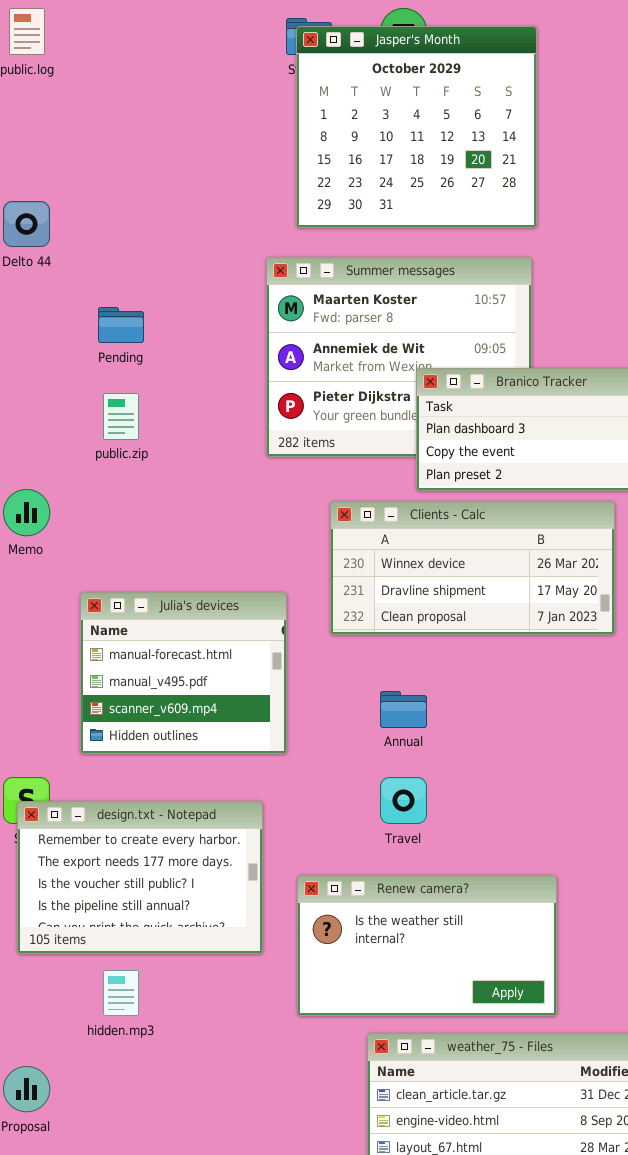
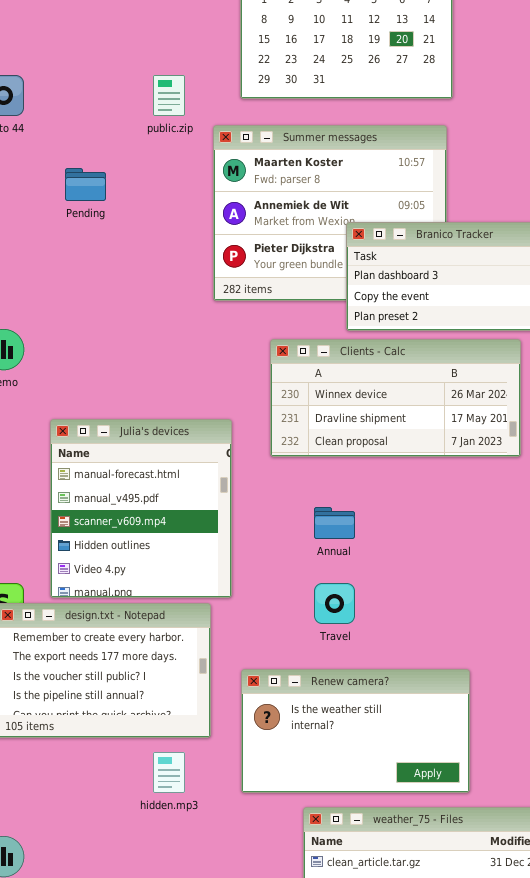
public.zip: [103,393,139,440] -> [153,75,185,116], moved
Julia's devices: [80,592,287,754] -> [50,419,232,598], resized
hidden.mp3: [103,970,139,1016] -> [153,752,185,793], moved

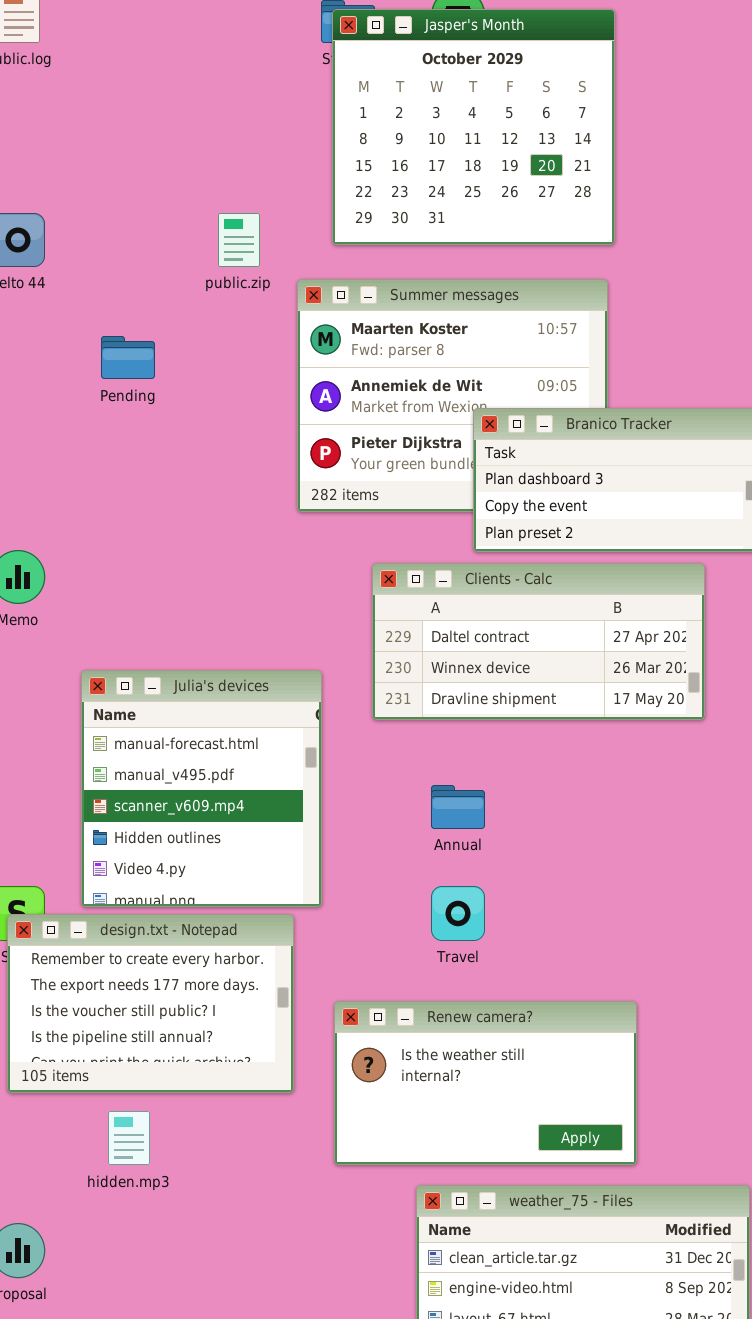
Clients - Calc: [270,339,521,457] -> [372,563,705,720], scrolled up 1 row
hidden.mp3: [153,752,185,793] -> [108,1111,150,1165], moved

